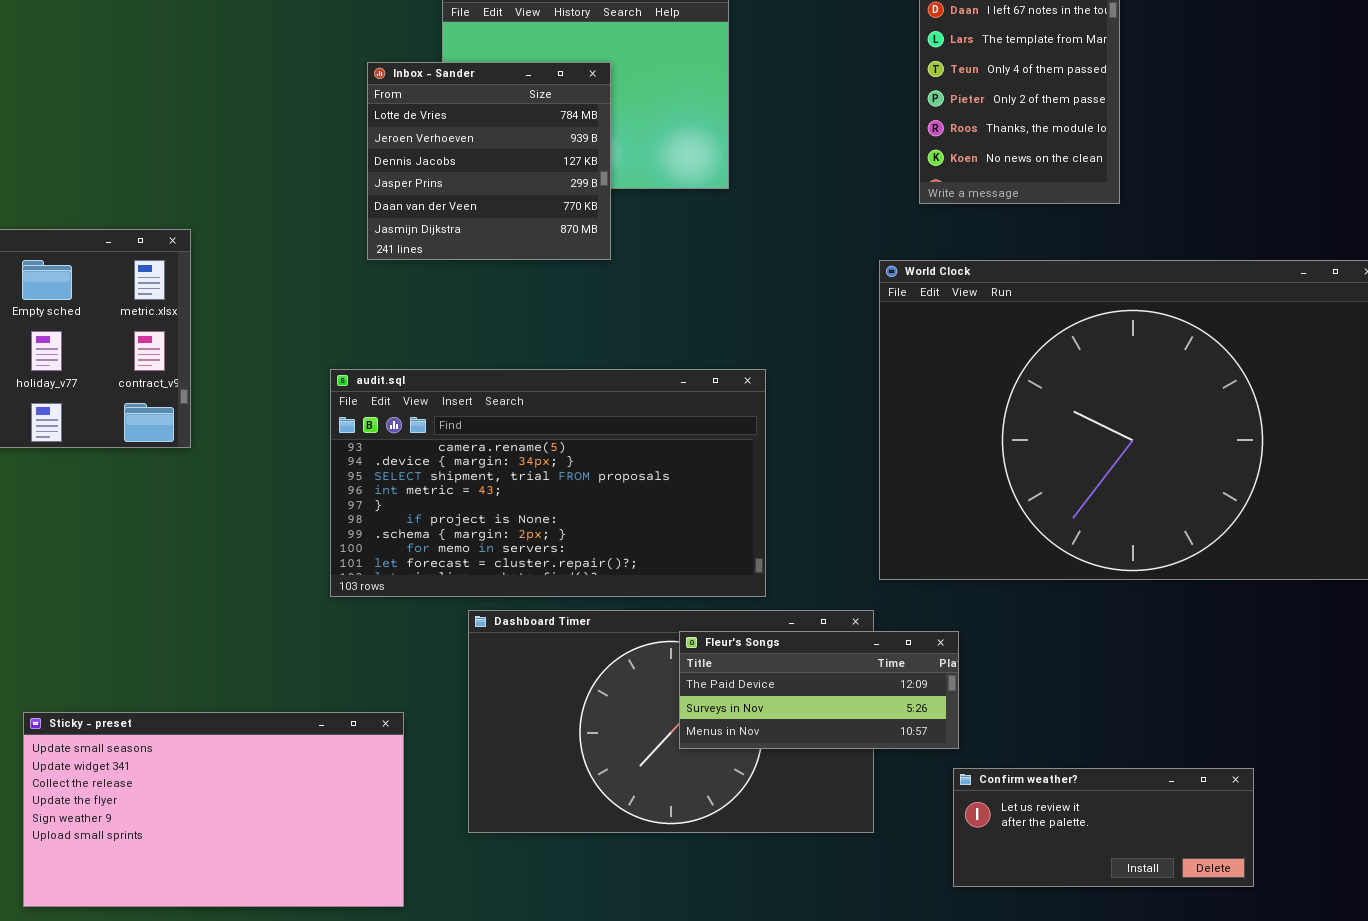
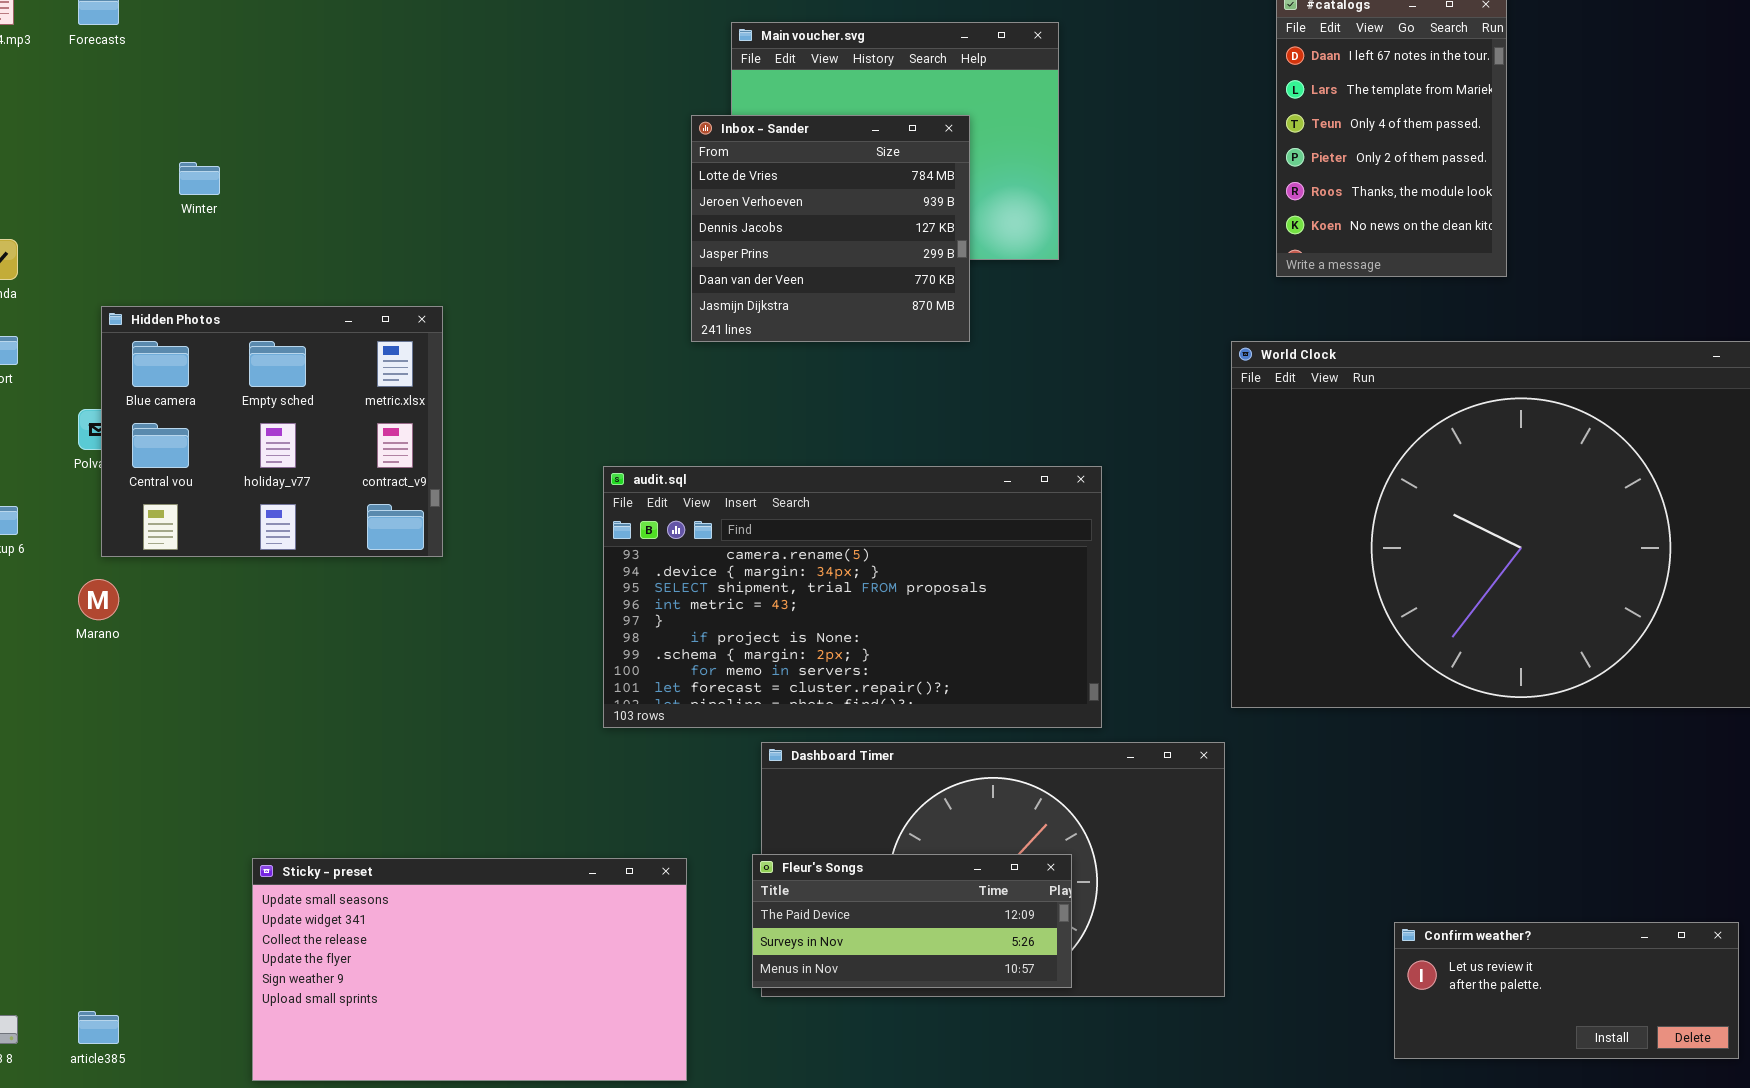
Inbox - Sander: [367,62,611,260] -> [691,115,970,342], moved
Fleur's Songs: [679,631,959,749] -> [752,854,1072,988], moved
Confirm weather?: [953,768,1254,887] -> [1394,922,1739,1059], moved

